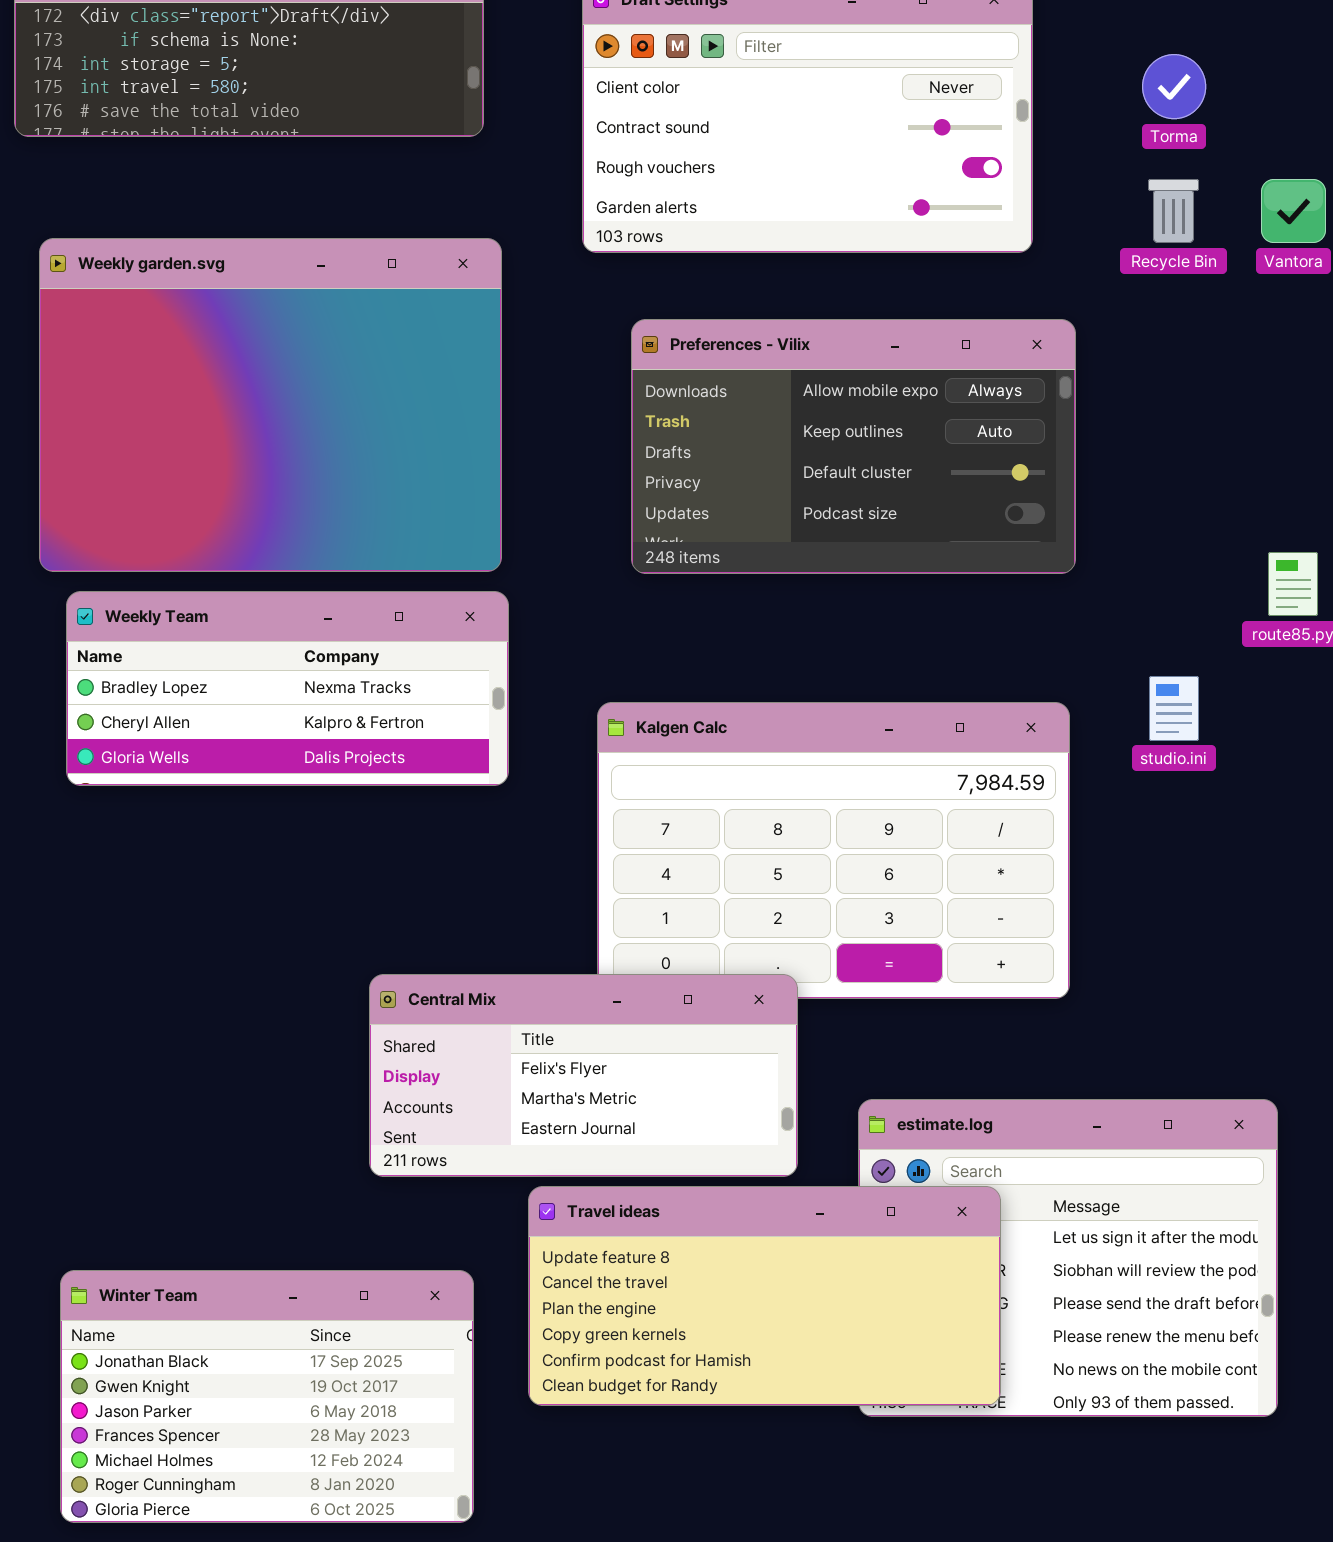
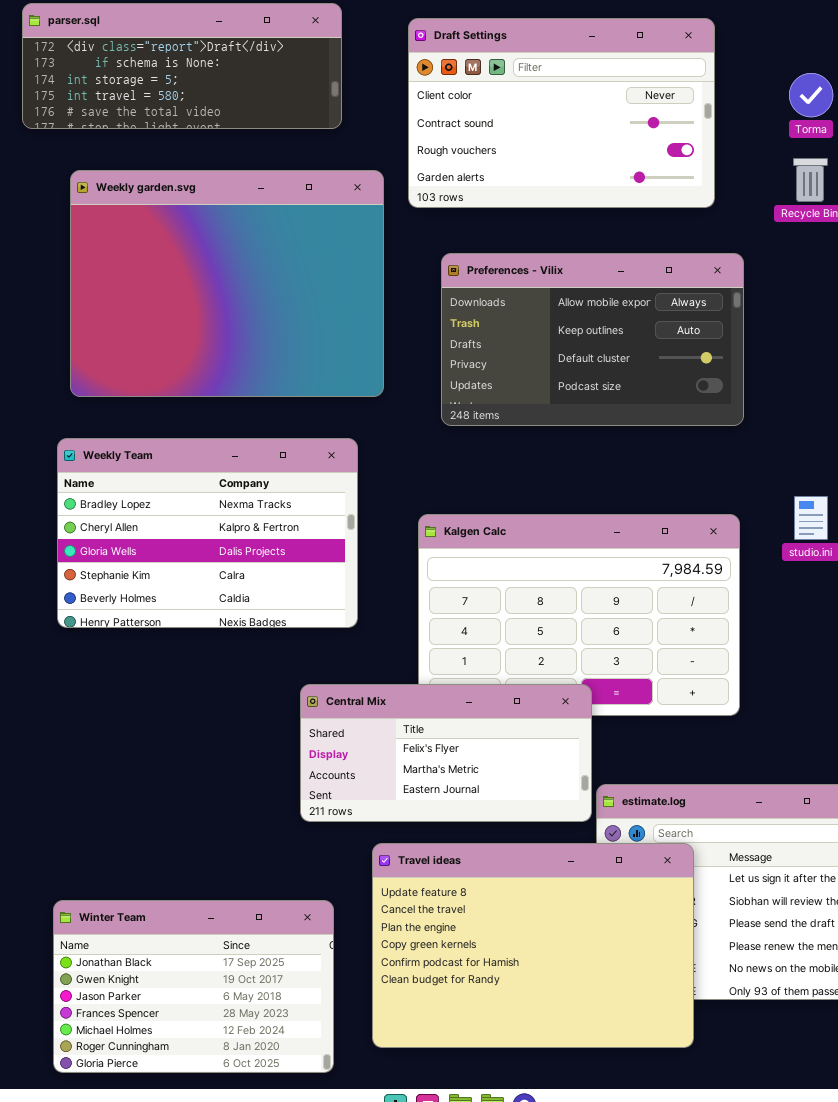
Weekly garden.svg: [39,238,502,572] -> [70,170,384,397], moved
Weekly Team: [66,591,509,786] -> [57,438,358,628], resized
Central Mix: [369,974,798,1177] -> [300,684,592,822], moved
Travel ideas: [528,1186,1001,1406] -> [372,843,694,1048], resized

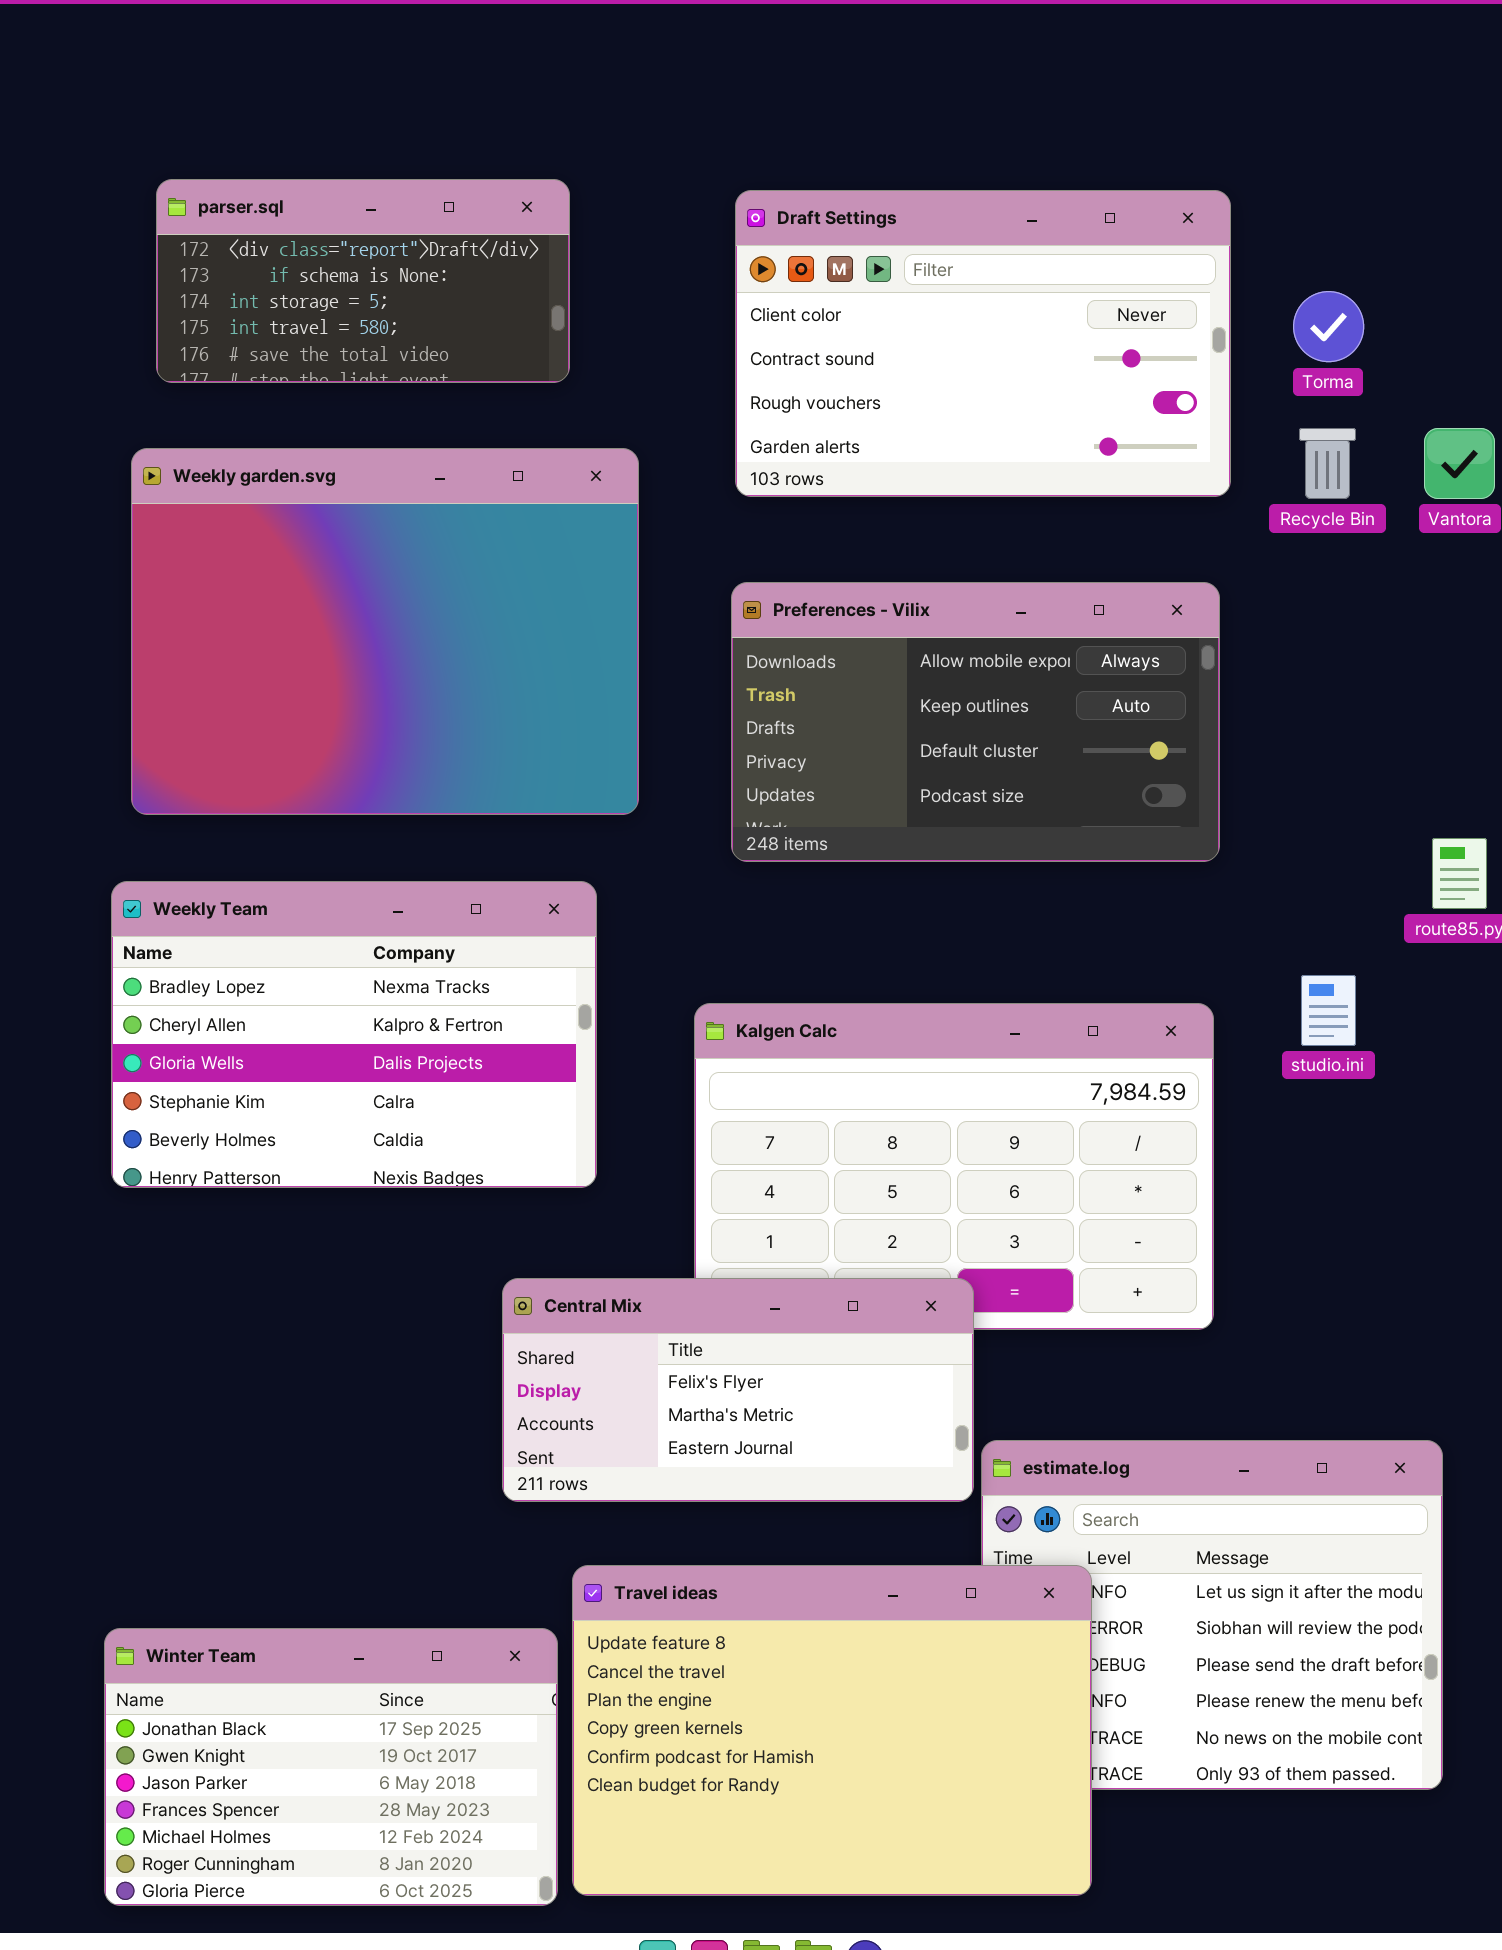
parser.sql: [22,3,342,129] -> [156,179,570,383], resized
Draft Settings: [408,18,715,208] -> [735,190,1231,497], moved
Travel ideas: [372,843,694,1048] -> [572,1565,1092,1896], moved

